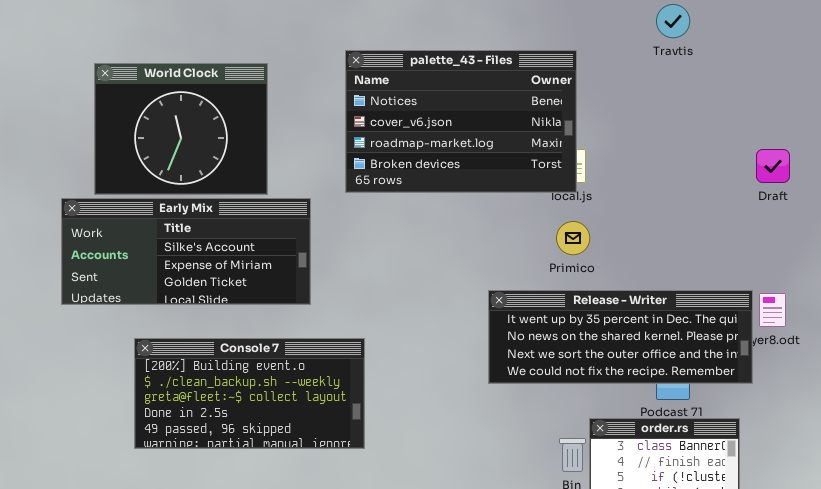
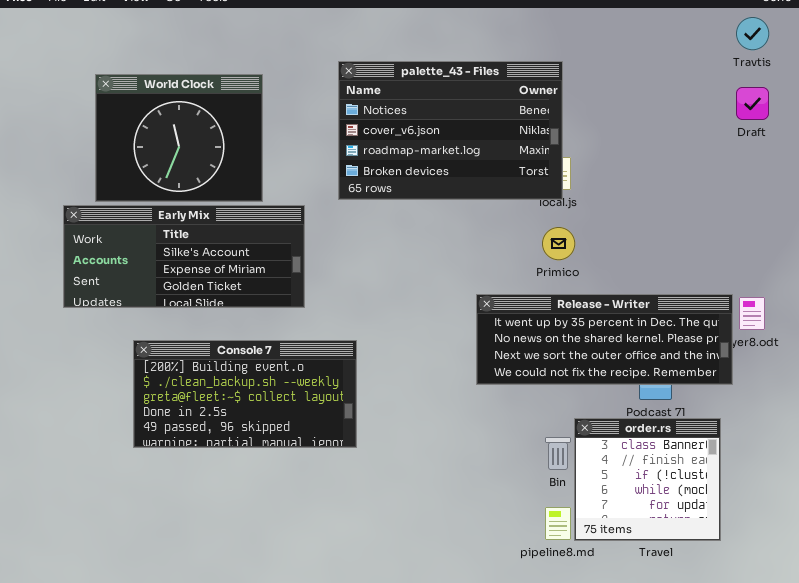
Travtis: [656,4,690,38] -> [736,17,769,50], moved
Draft: [756,149,790,183] -> [736,87,769,120], moved

